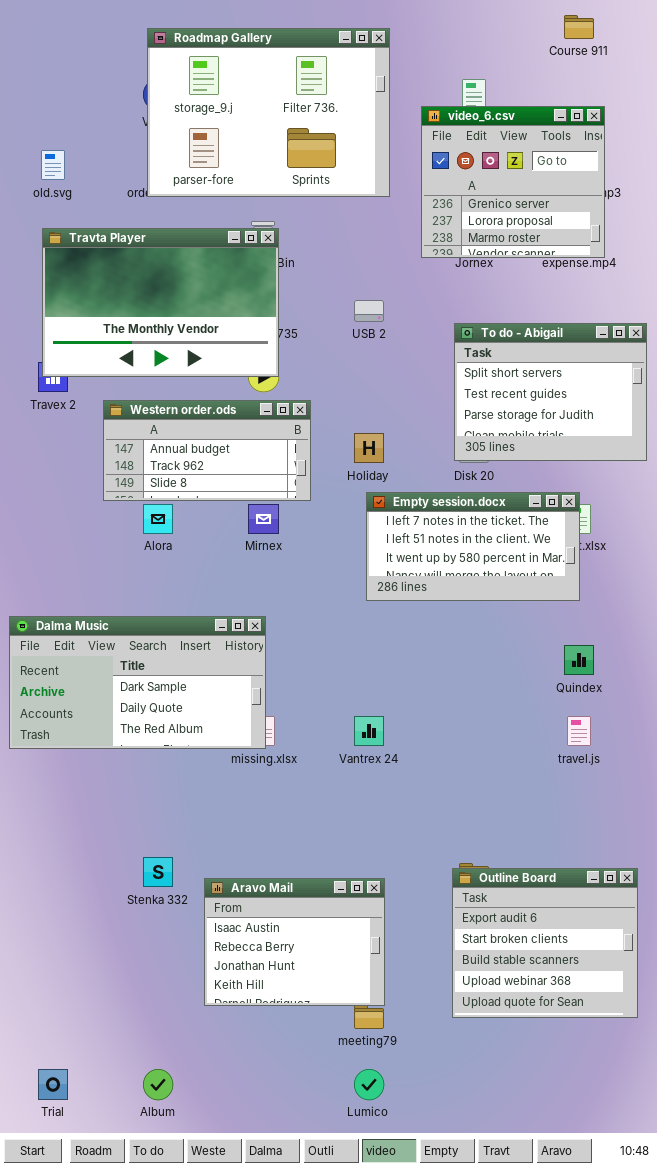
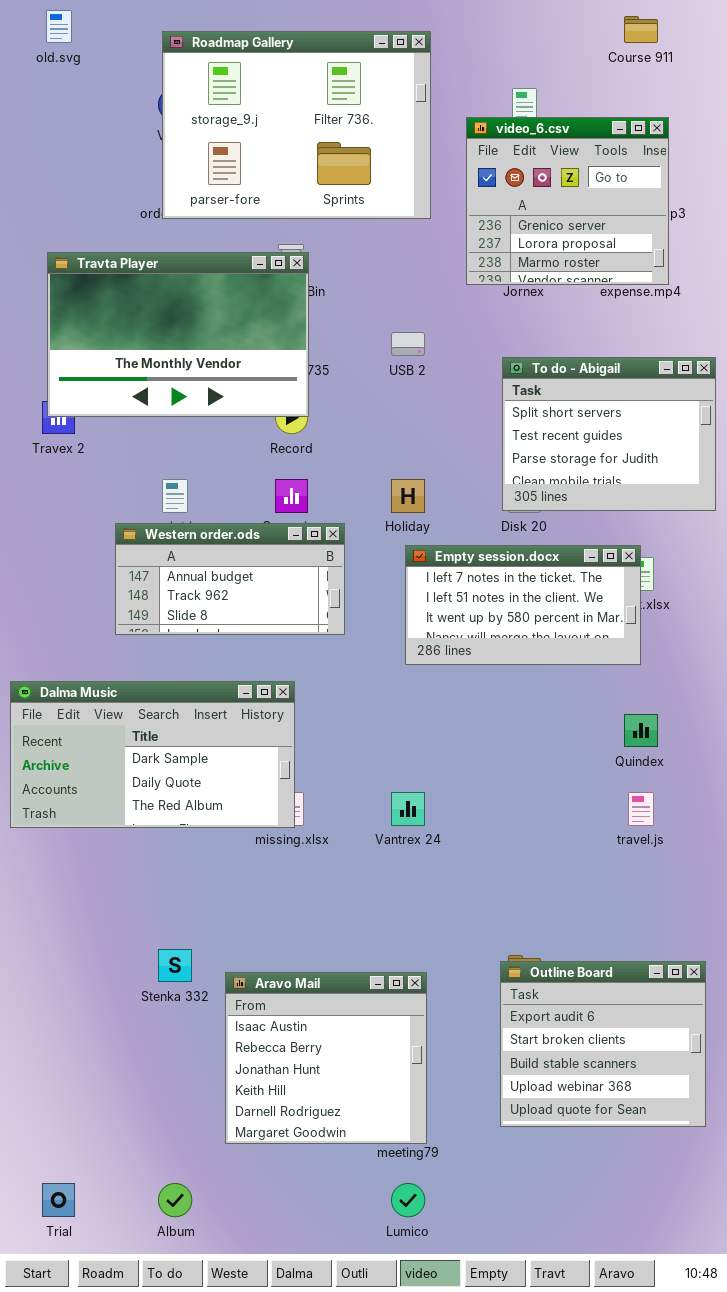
old.svg: [41,150,65,180] -> [46,10,72,43], moved
Western order.ods: [103,400,311,501] -> [115,523,345,635], moved
Aravo Mail: [204,878,385,1006] -> [225,972,427,1144], resized

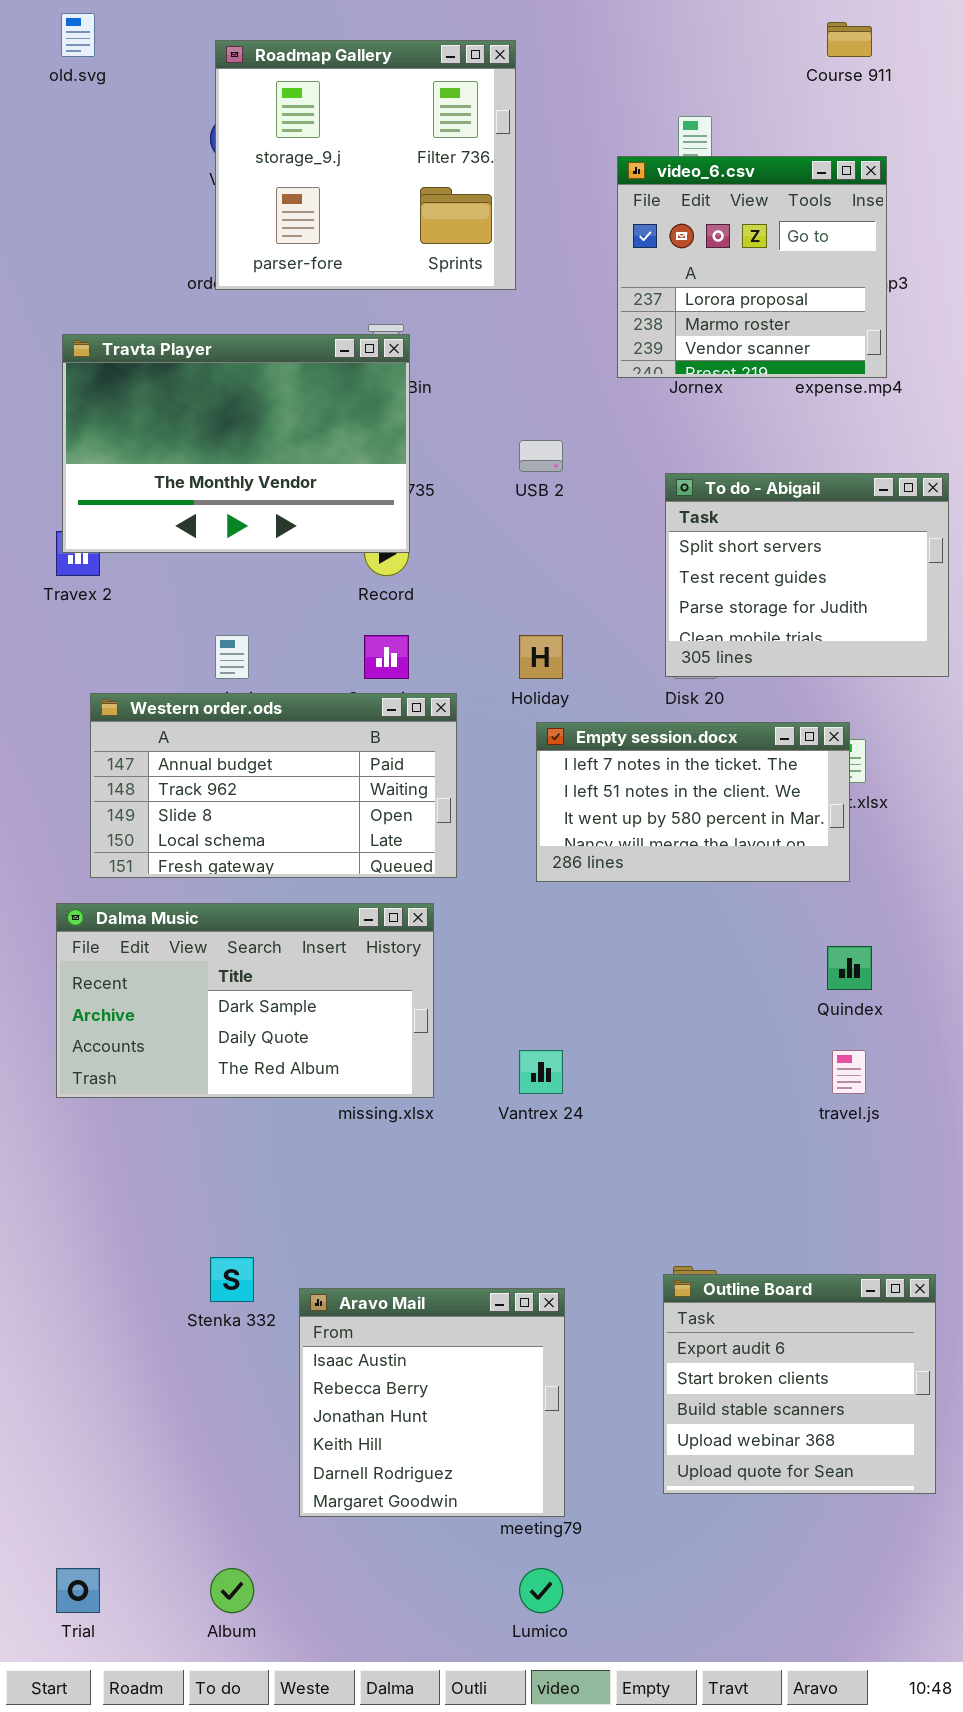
Roadmap Gallery: [162,31,431,219] -> [215,40,516,290], resized
video_6.csv: [466,117,669,285] -> [617,156,887,378], scrolled down 1 row
Western order.ods: [115,523,345,635] -> [90,693,457,878], resized
Dalma Music: [10,681,295,828] -> [56,903,434,1098], moved

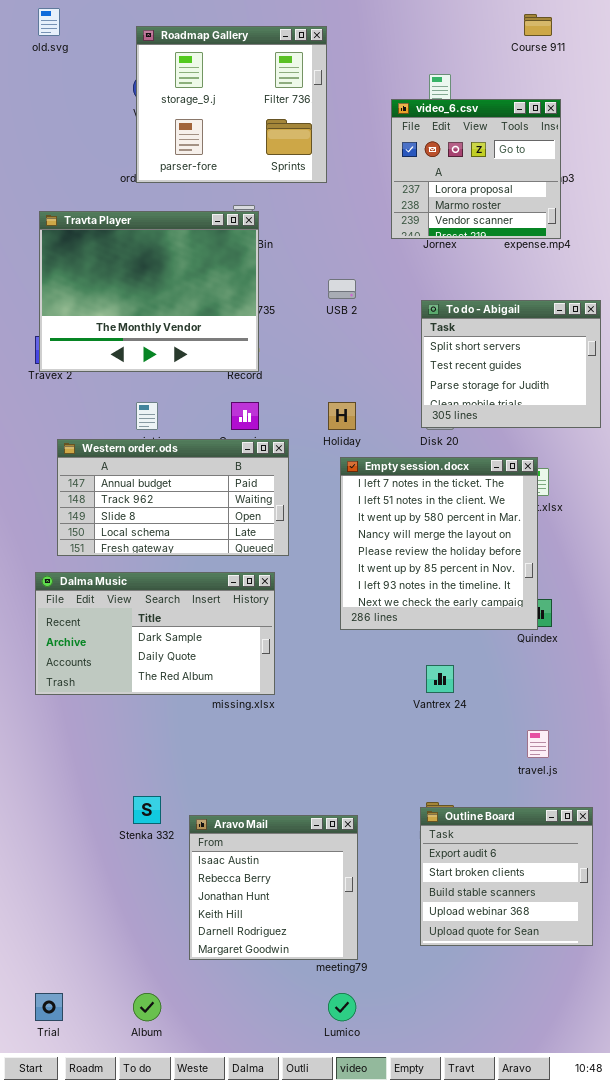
Travta Player: [62,334,410,553] -> [39,211,259,372], resized
Empty session.docx: [536,722,850,882] -> [340,457,538,630], resized
Vantrex 24: [519,1050,563,1094] -> [426,665,454,693], moved
travel.js: [832,1050,866,1094] -> [527,730,549,758], moved

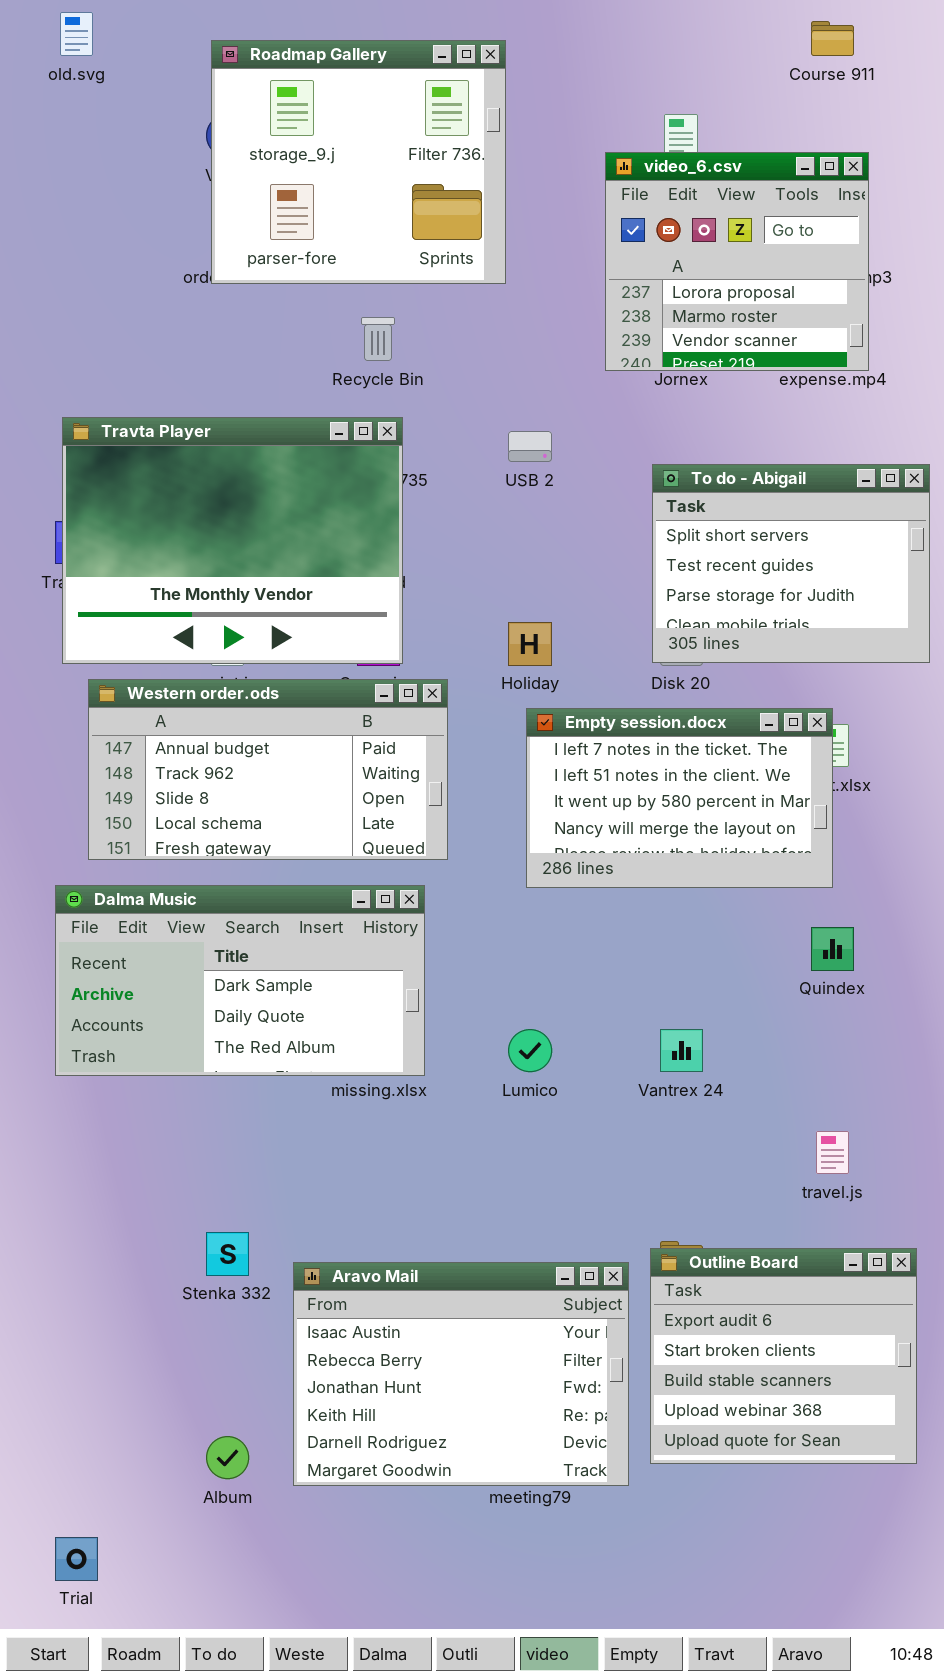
Travta Player: [39,211,259,372] -> [62,417,403,664], moved
Empty session.docx: [340,457,538,630] -> [526,708,833,888], resized
Aravo Mail: [189,815,358,960] -> [293,1262,629,1486], resized
Album: [133,993,161,1021] -> [206,1436,249,1479], moved
Lumico: [328,993,356,1021] -> [508,1029,552,1072], moved

